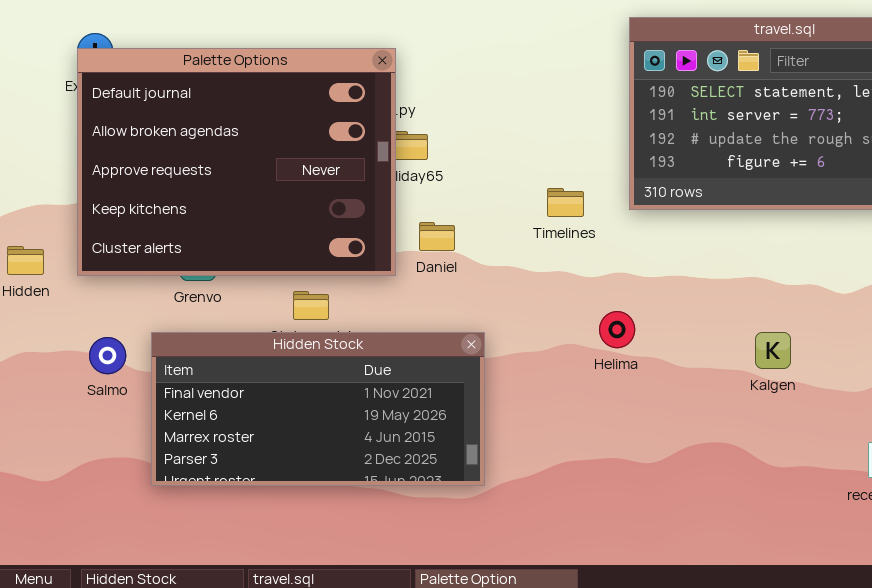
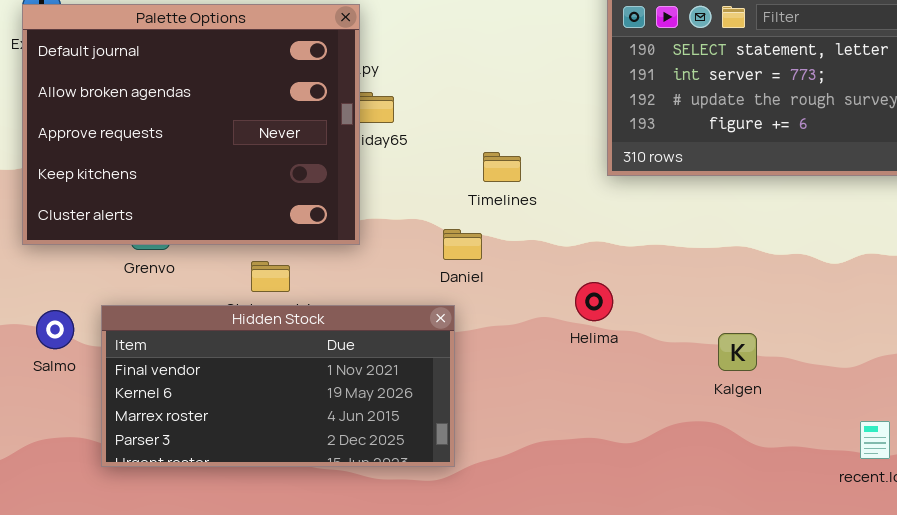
Timelines: [547,188,584,217] -> [483,152,521,182], moved
Daniel: [419,222,455,251] -> [443,229,482,260], moved
Kalgen: [755,332,791,369] -> [718,333,757,371], moved

